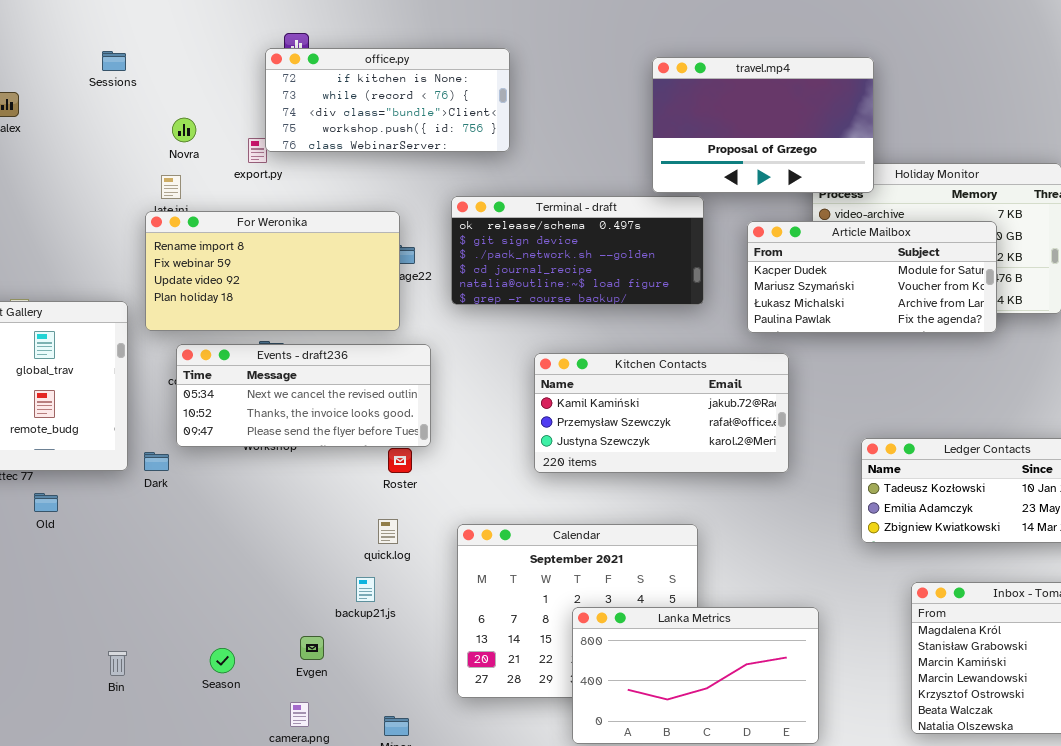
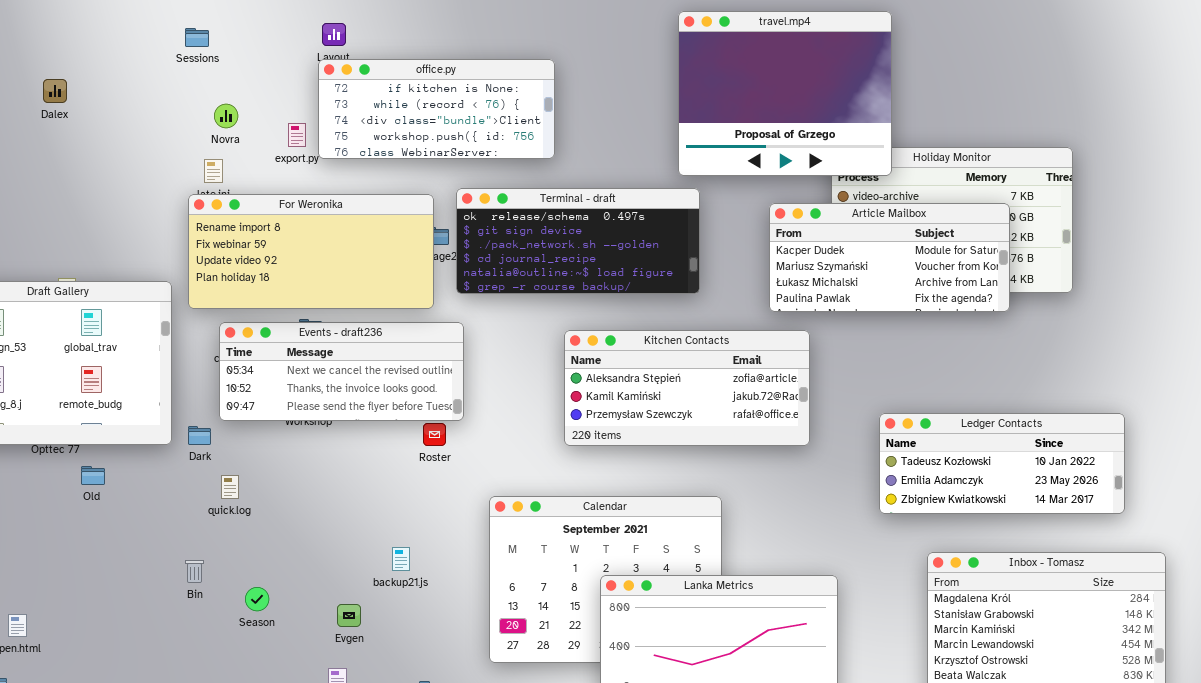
office.py: [265,48,510,152] -> [318,59,555,159], moved
Sessions: [102,51,126,71] -> [185,28,209,47], moved
travel.mp4: [652,57,874,193] -> [678,11,892,176], resized
Terminal - draft: [451,196,704,305] -> [456,188,700,294], moved
Kitchen Contacts: [534,353,789,473] -> [564,330,810,446], scrolled up 1 row
quick.log: [378,519,398,544] -> [221,475,239,499], moved
Season: [210,648,235,673] -> [245,587,269,611], moved
Bin: [108,651,127,676] -> [185,560,204,583], moved

